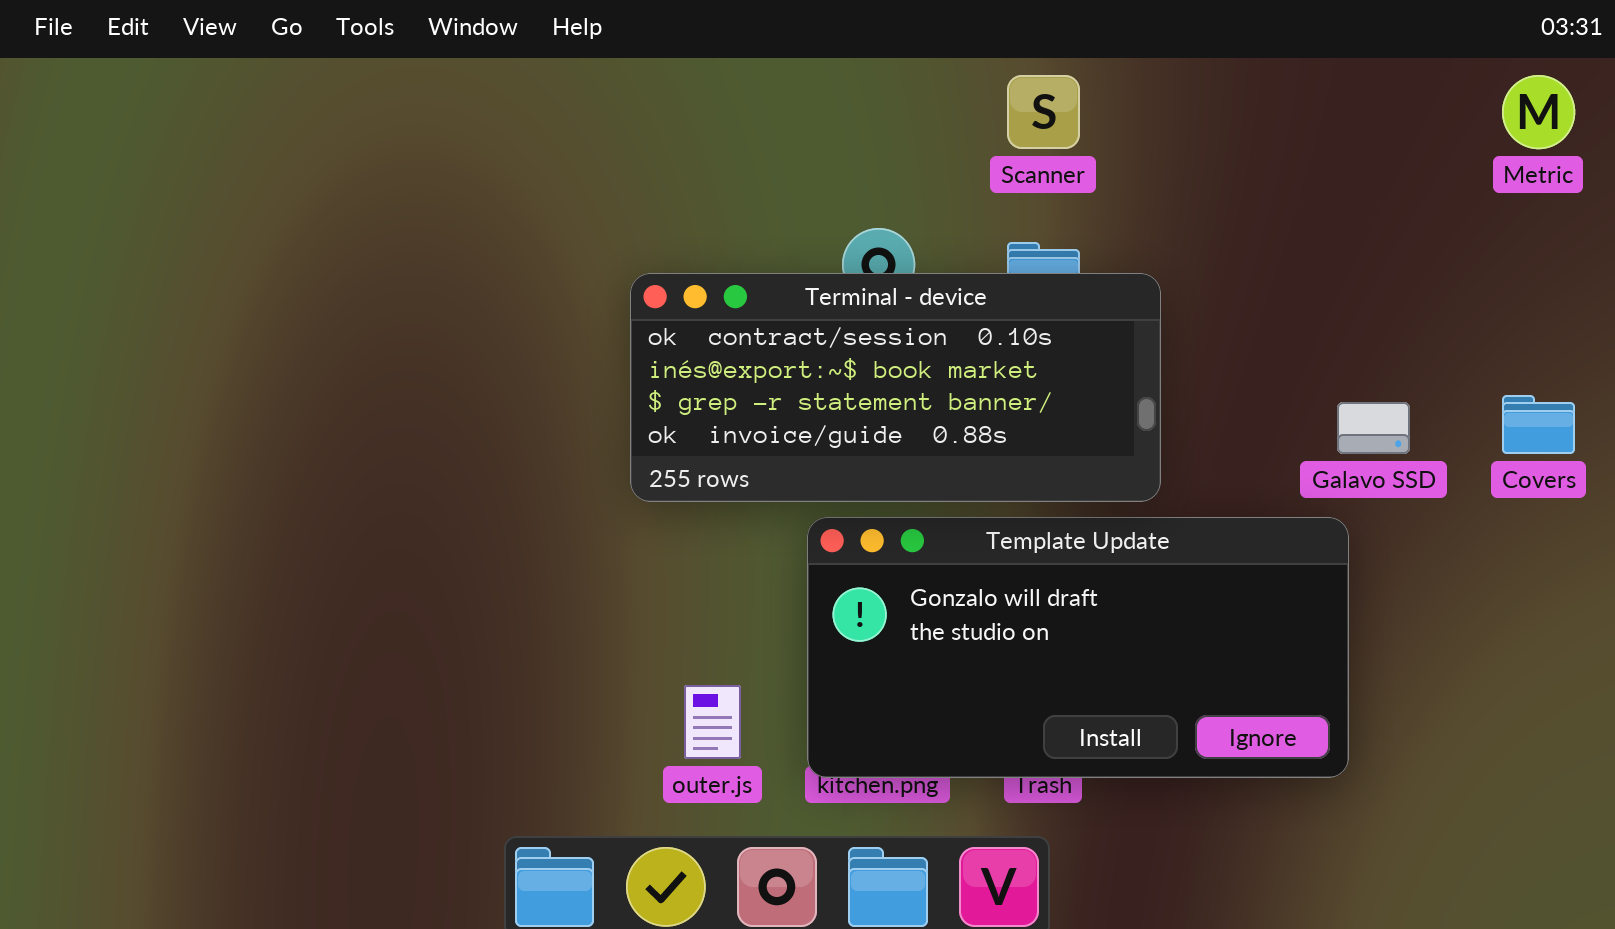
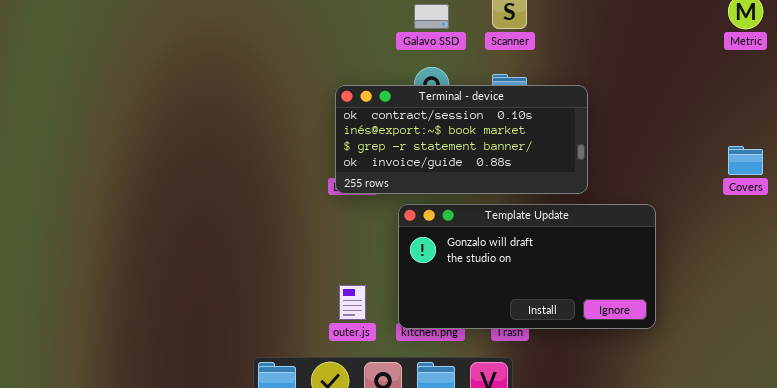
Terminal - device: [630,273,1161,502] -> [335,85,588,194], moved
Galavo SSD: [1337,402,1410,454] -> [414,4,449,29], moved

